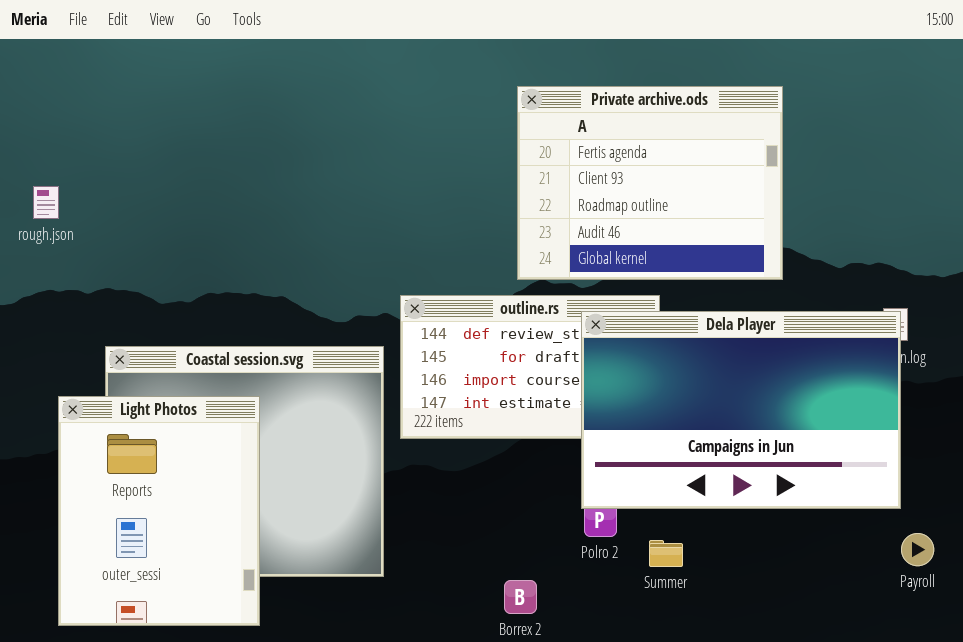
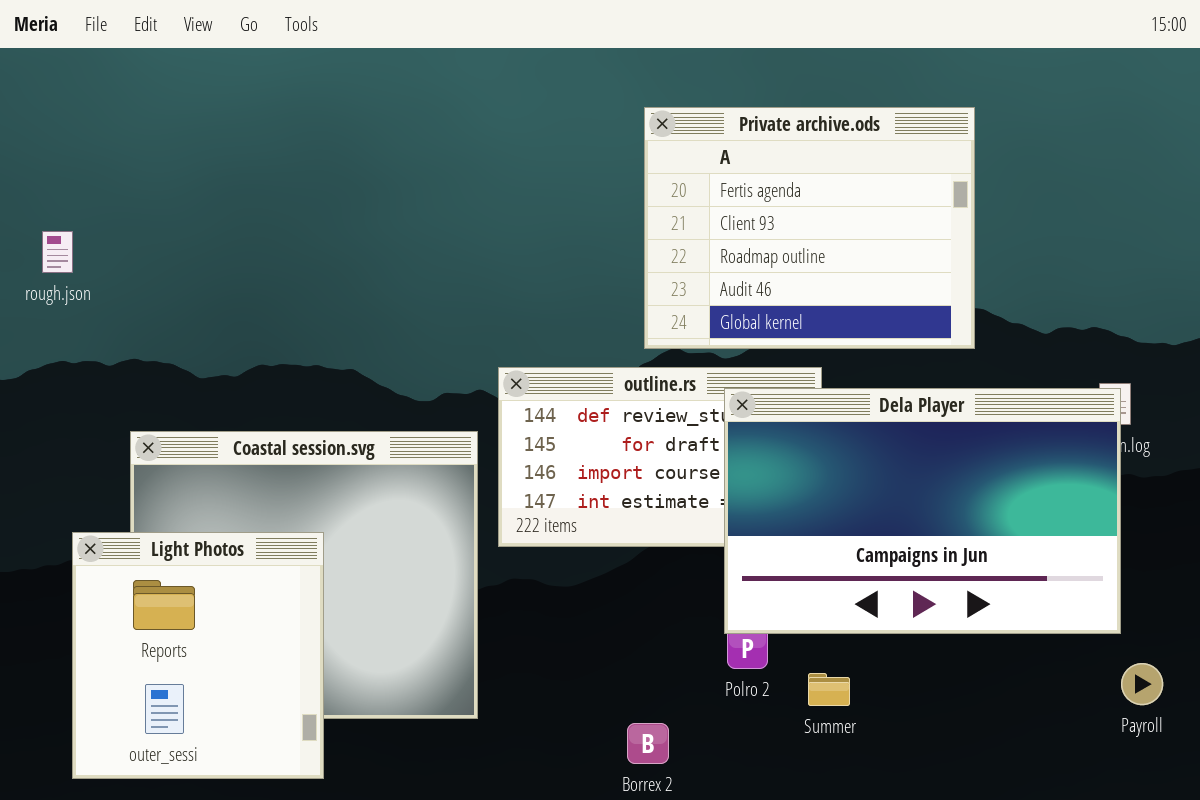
Light Photos: [58,396,260,626] -> [72,532,324,779], resized

